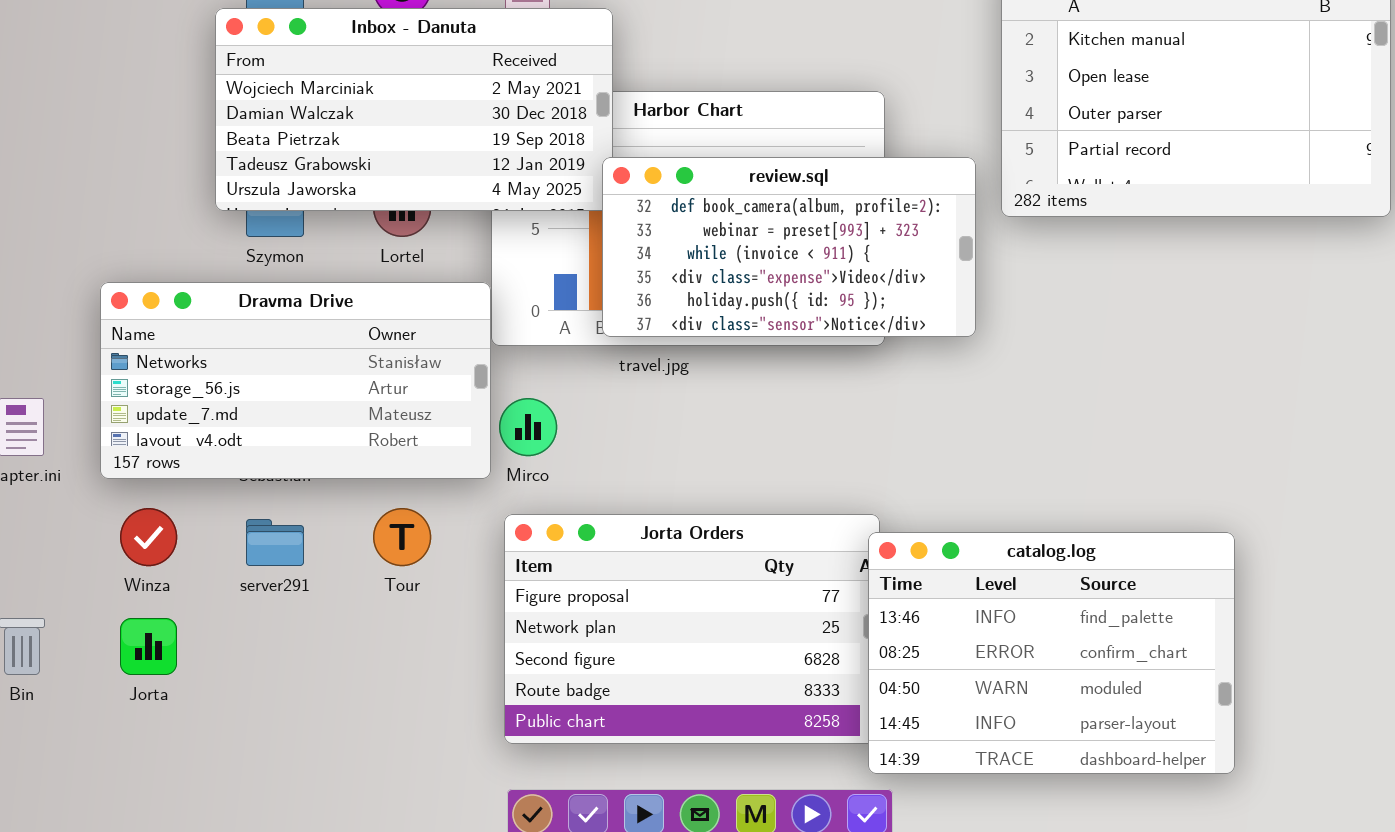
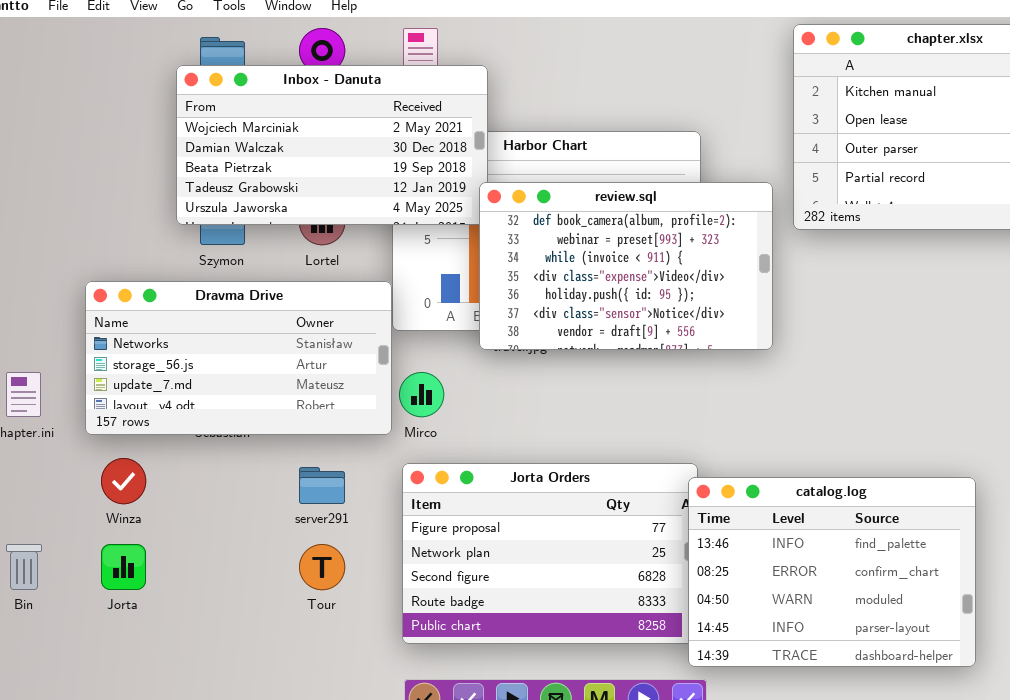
review.sql: [602,157,976,337] -> [479,182,773,350], resized
Tour: [373,508,431,566] -> [299,544,345,590], moved
server291: [246,519,304,566] -> [299,467,345,504], moved

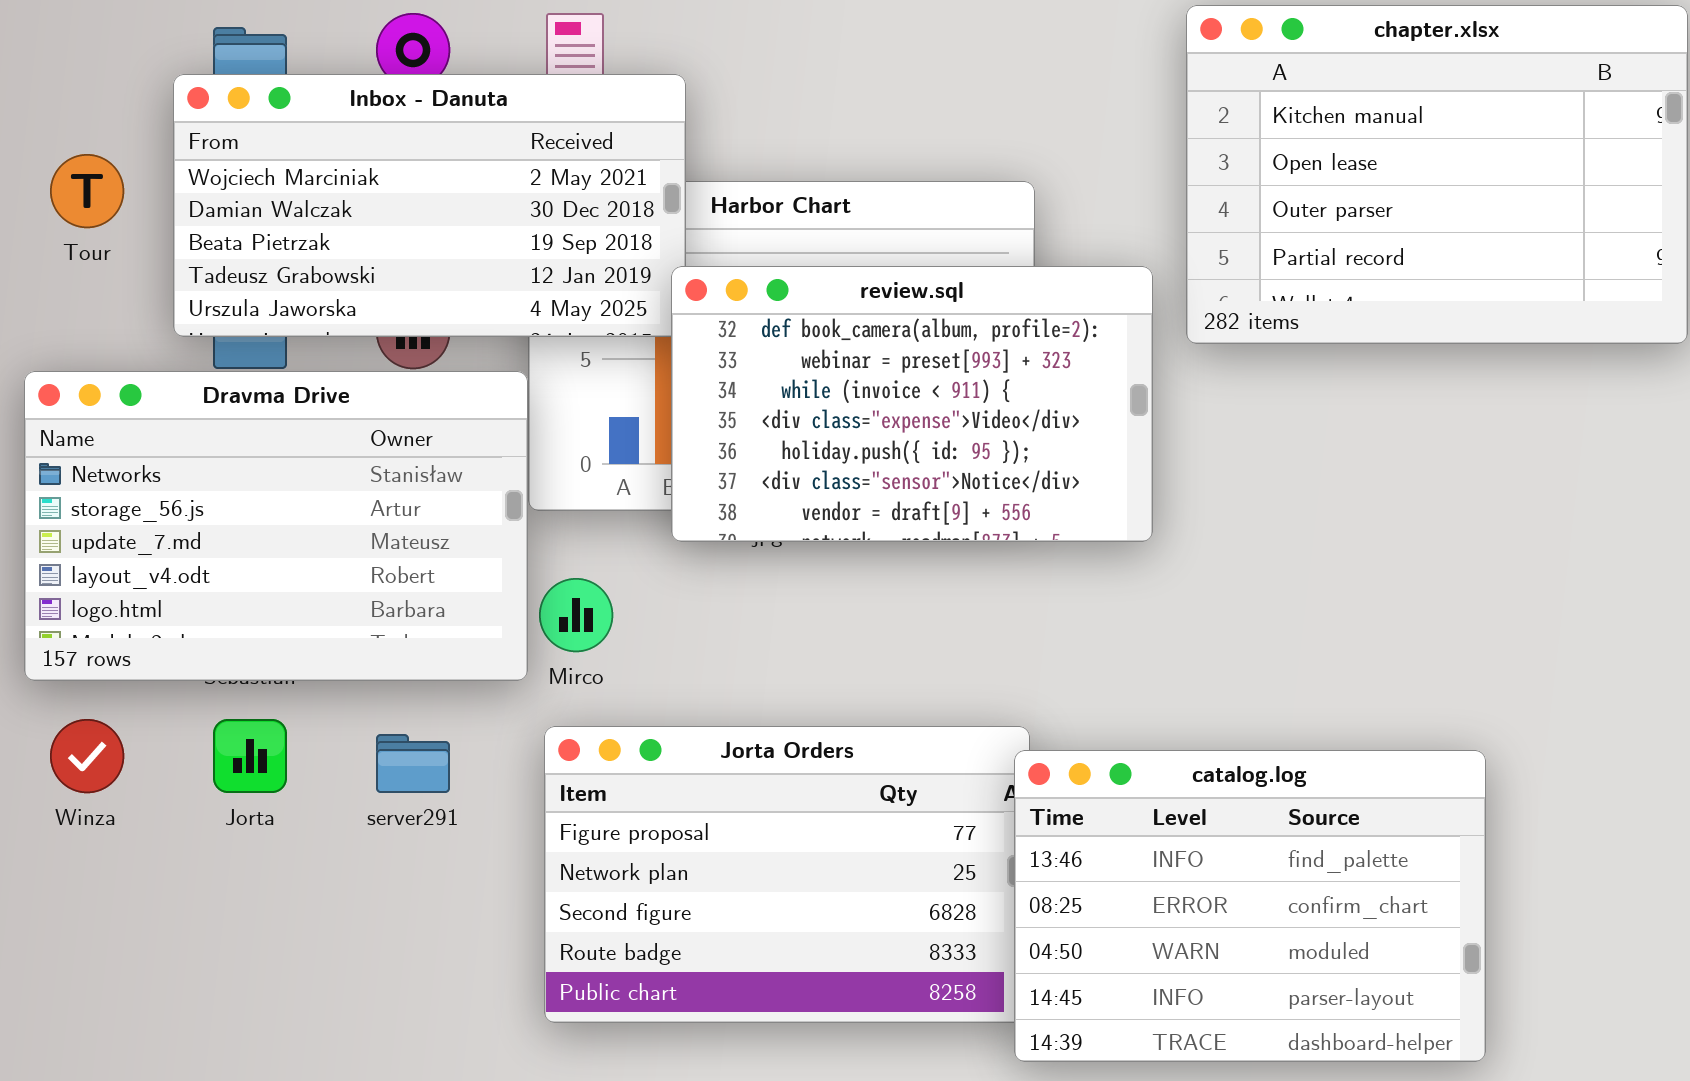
Dravma Drive: [85,281,392,435] -> [24,371,528,681], resized
Jorta: [101,544,146,590] -> [213,719,287,793], moved
Tour: [299,544,345,590] -> [50,154,124,228], moved

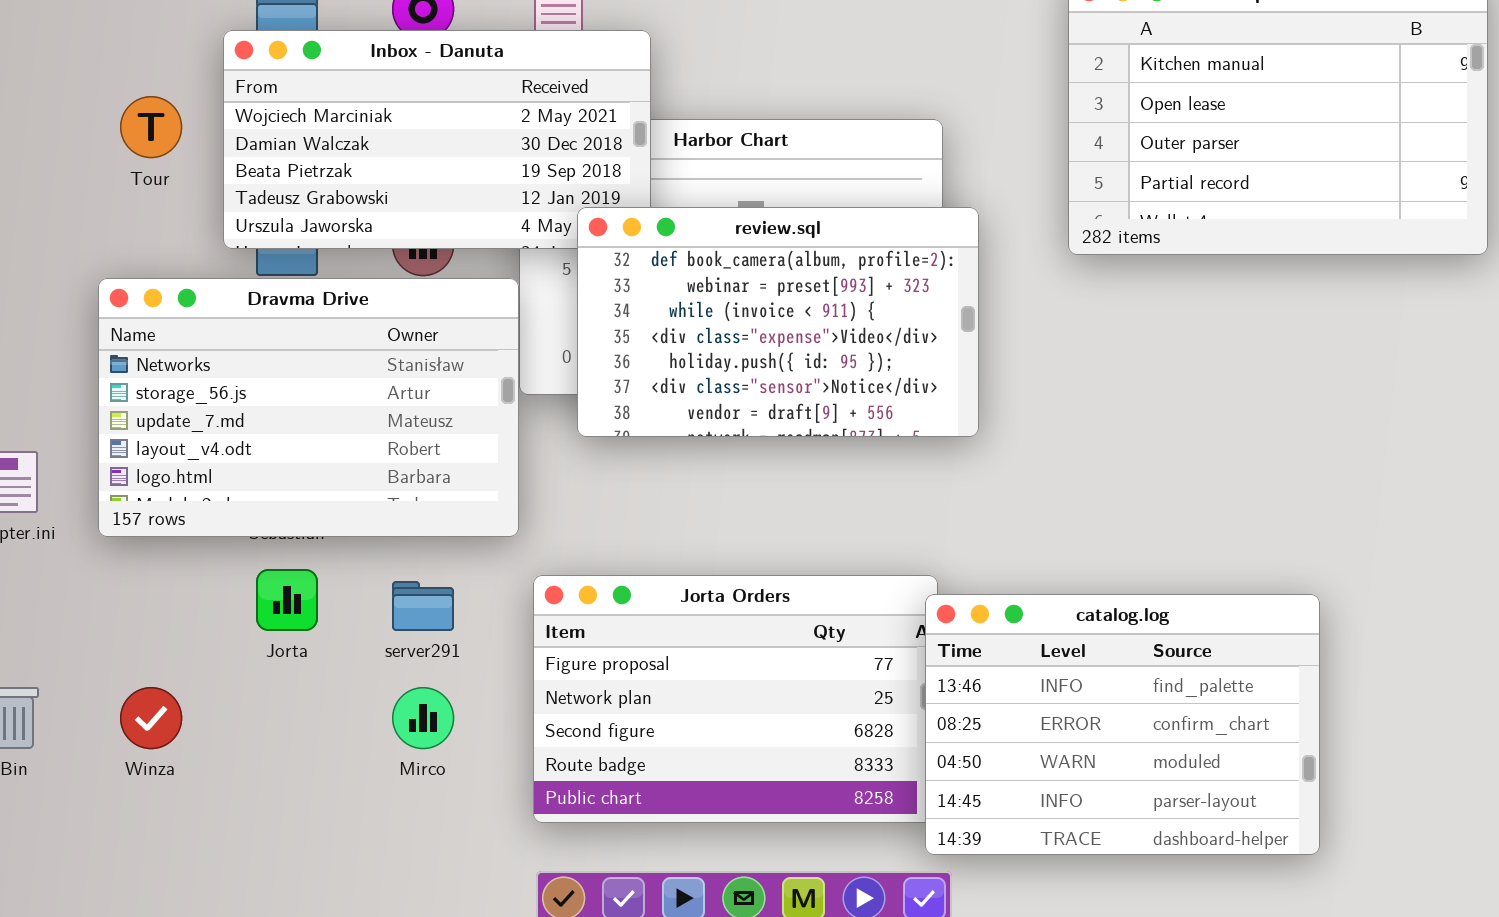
review.sql: [671,266,1153,542] -> [577,207,979,437], moved
Mirco: [539,578,613,652] -> [392,687,454,749], moved
Winza: [50,719,124,793] -> [120,687,182,749], moved

